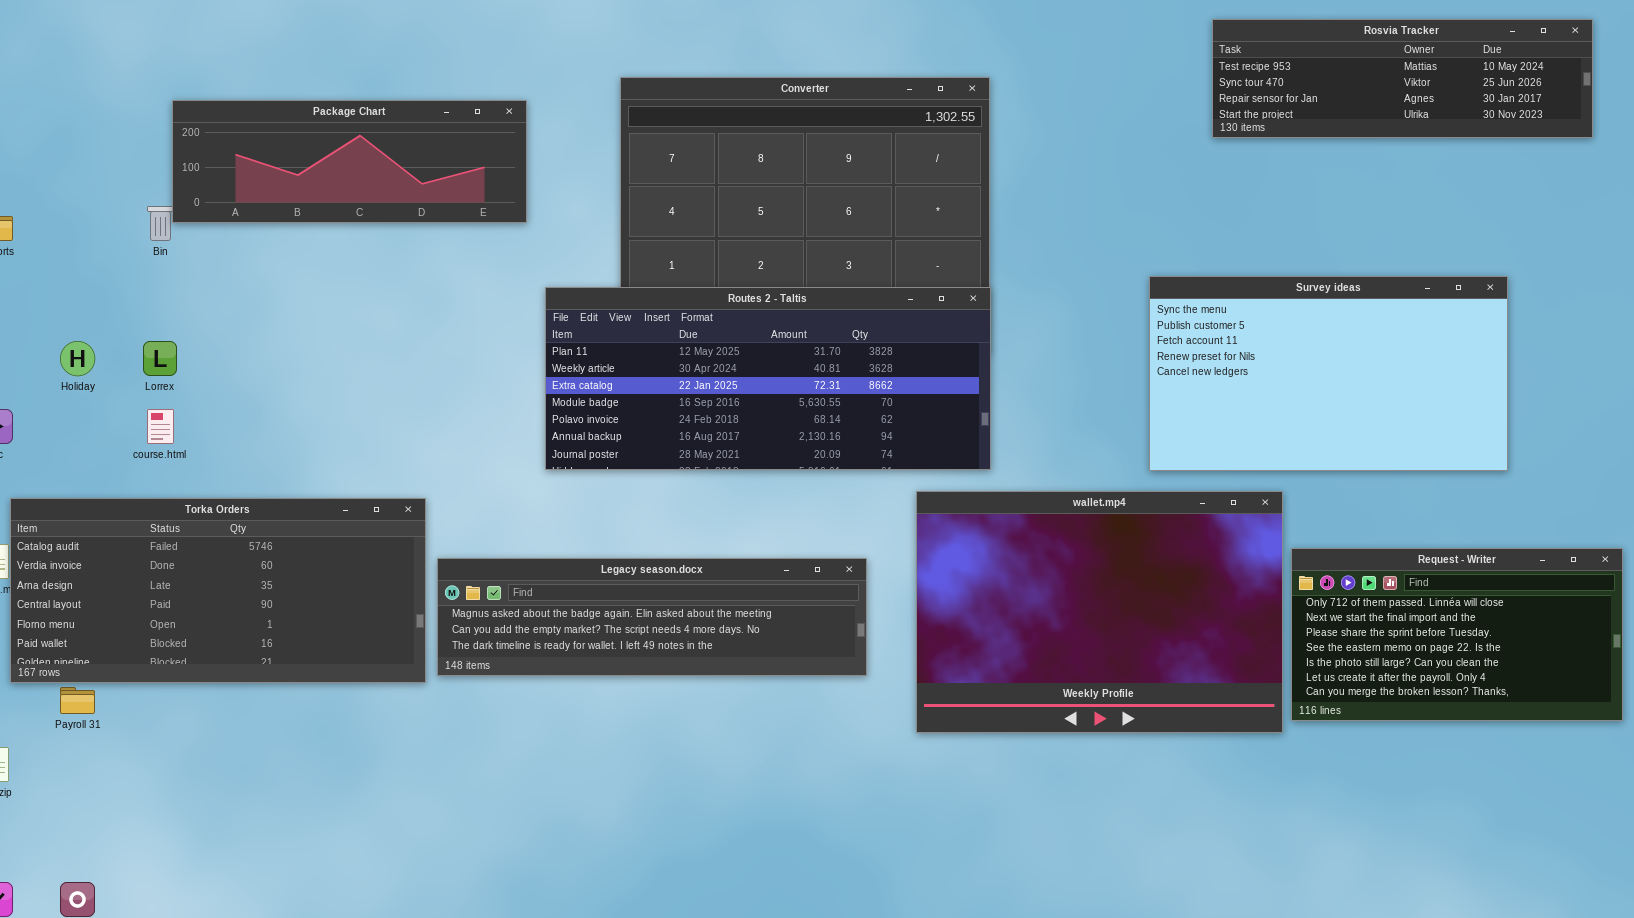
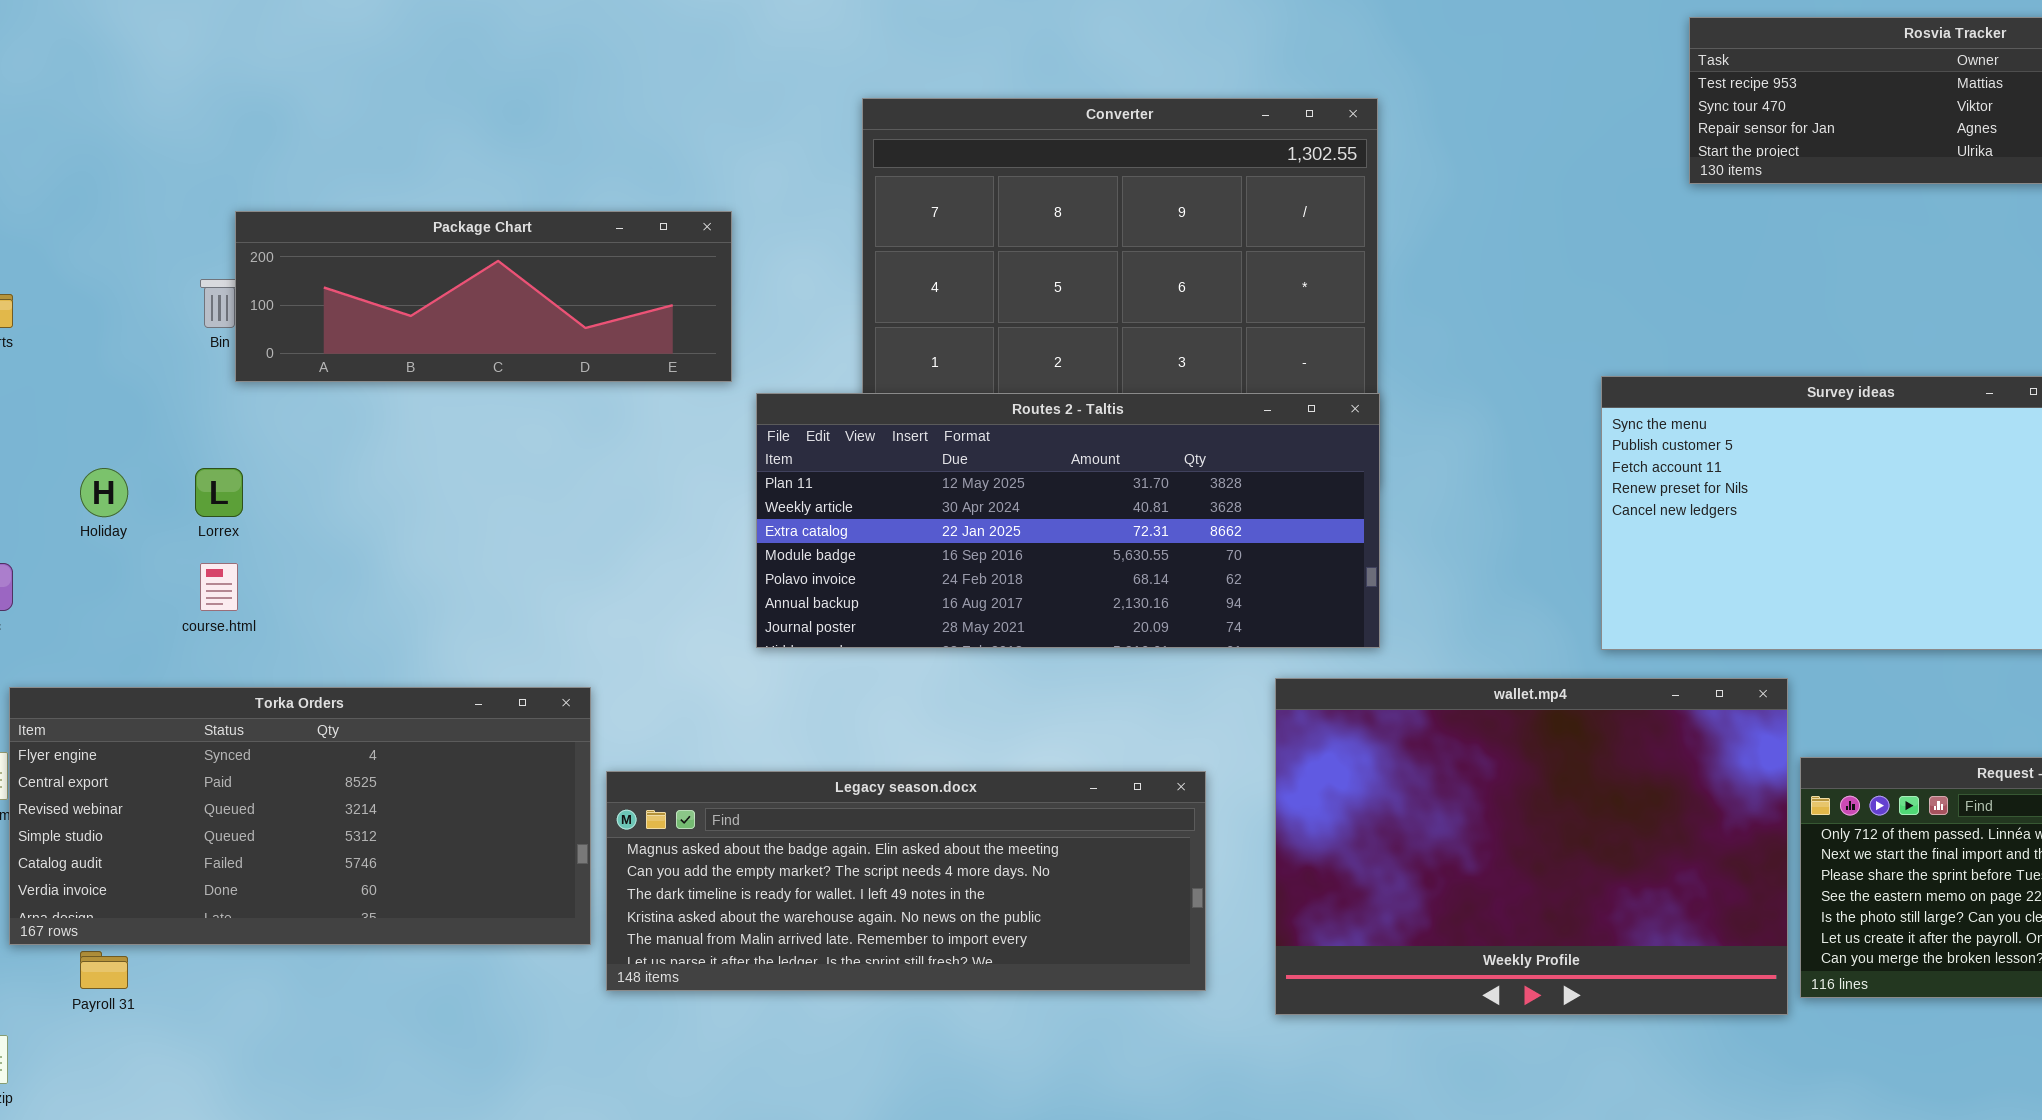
Package Chart: [172,100,527,223] -> [235,211,732,382], moved
Torka Orders: [10,498,426,683] -> [9,687,591,945], scrolled up 4 rows
Legacy season.docx: [437,558,867,676] -> [606,771,1206,991], resized

